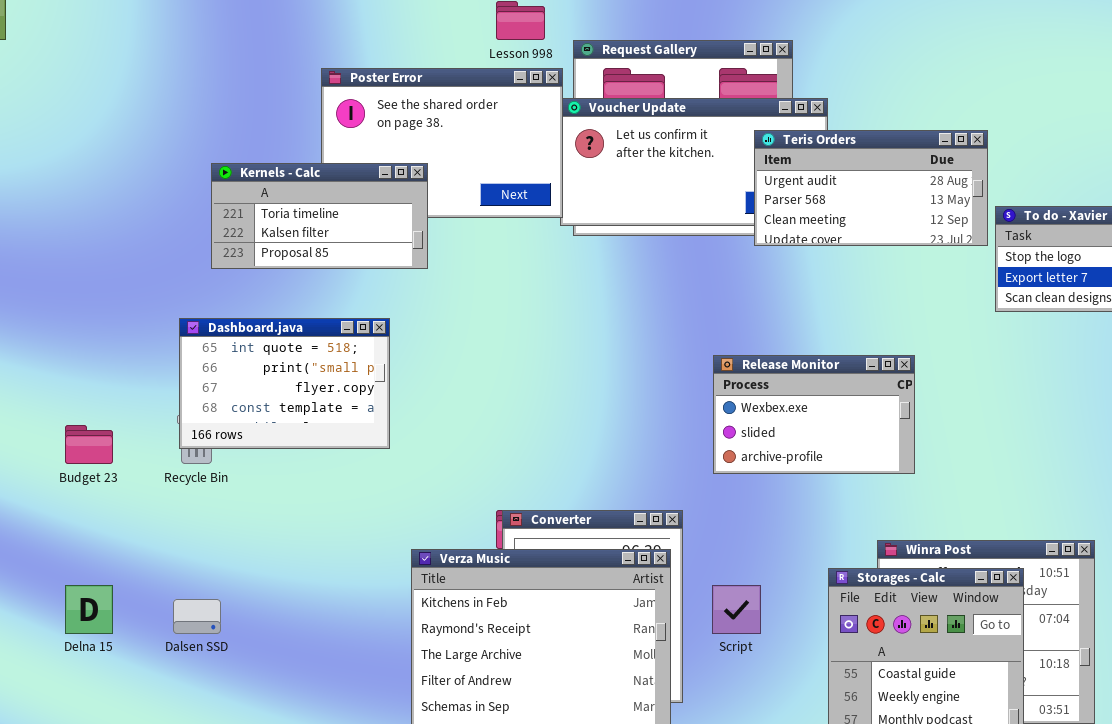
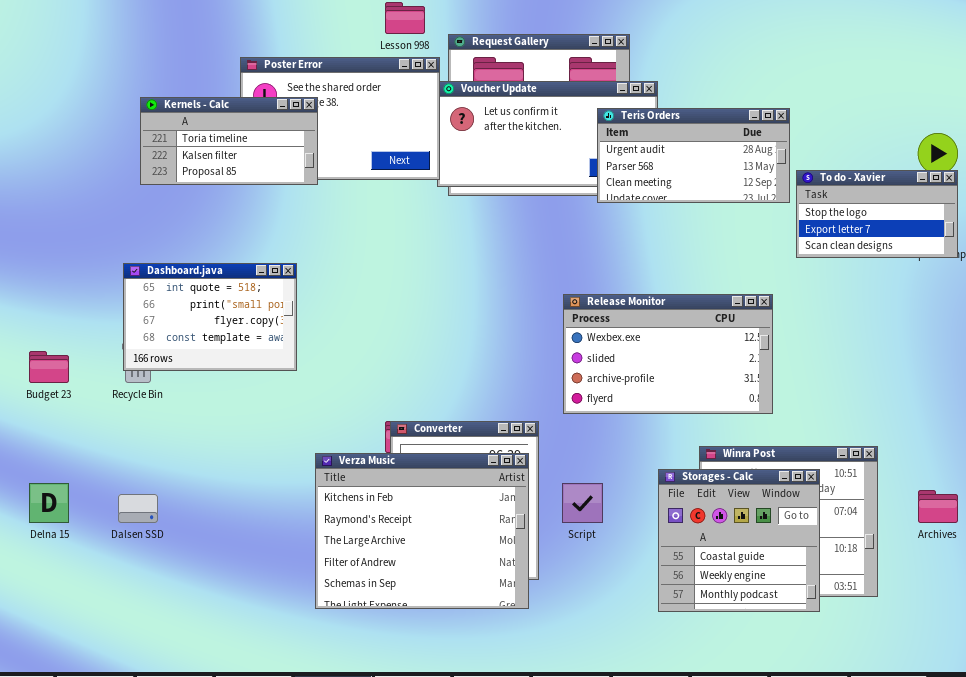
Kernels - Calc: [211,163,428,269] -> [140,97,318,185], moved
Release Monitor: [713,355,915,474] -> [563,294,773,414], resized

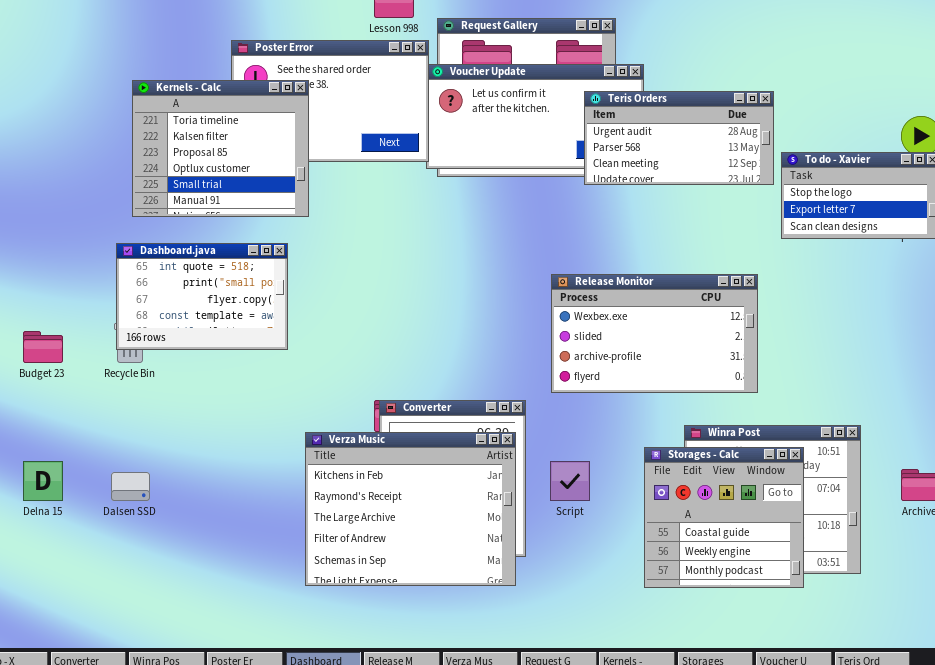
Kernels - Calc: [140,97,318,185] -> [132,80,309,217], resized

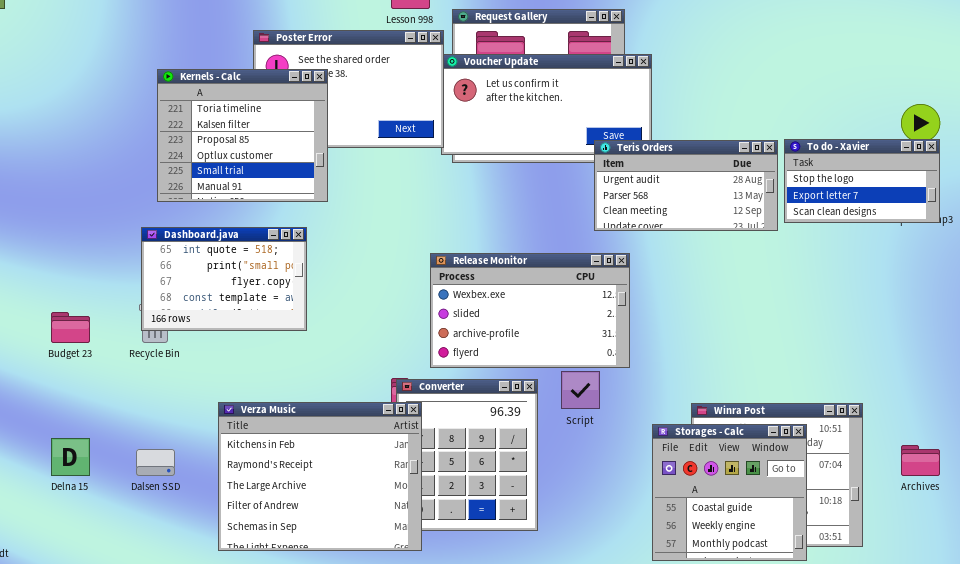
Teris Orders: [584,91,774,185] -> [594,140,778,231], moved
Release Monitor: [551,274,758,393] -> [430,253,630,368], moved
Verza Music: [305,432,516,586] -> [218,402,422,551], moved
Script: [550,461,590,501] -> [561,371,600,409], moved

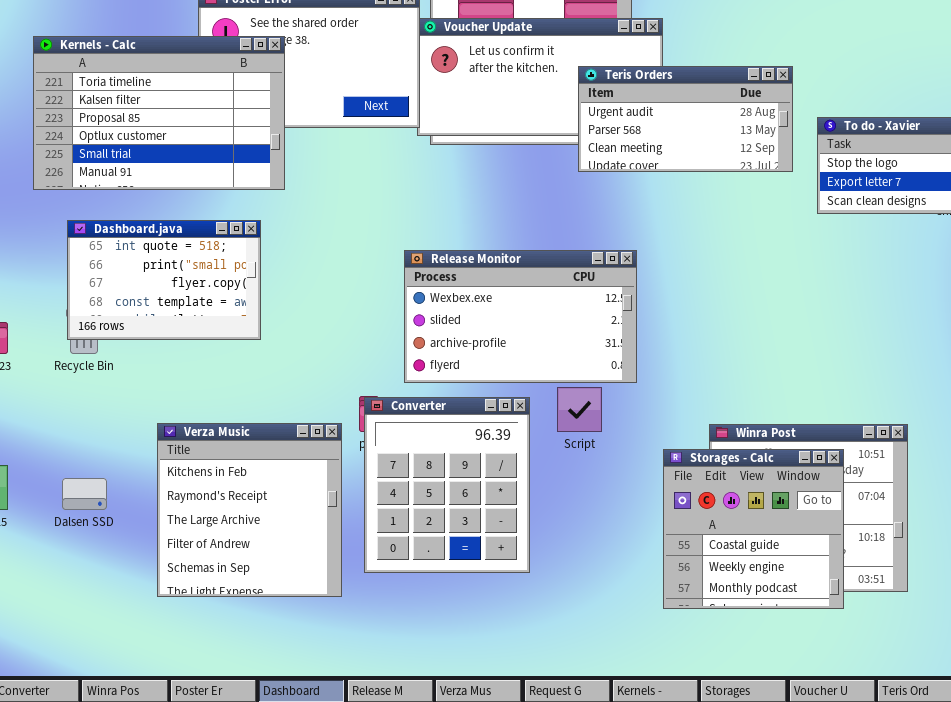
Kernels - Calc: [157,69,328,202] -> [33,36,285,190], resized
Teris Orders: [594,140,778,231] -> [578,66,793,172], moved
Verza Music: [218,402,422,551] -> [157,423,342,597], resized

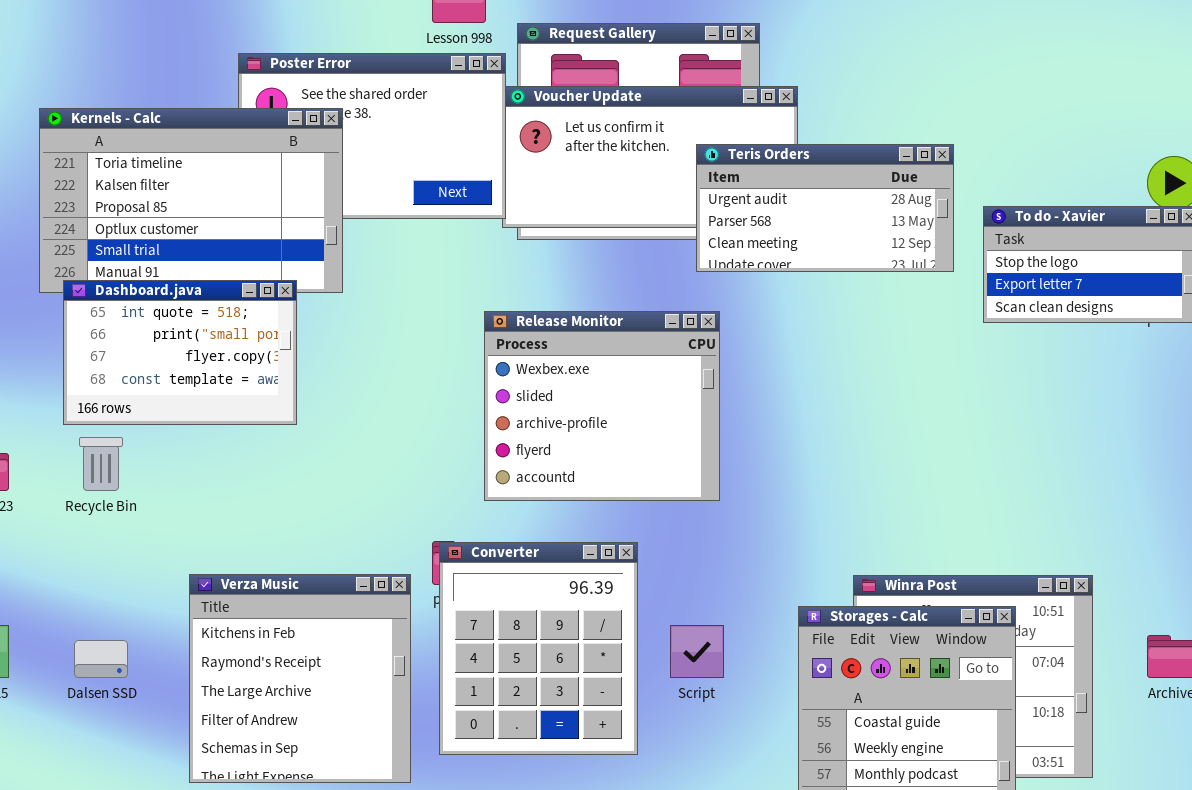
Dashboard.java: [67,220,261,340] -> [63,280,297,425], moved
Release Monitor: [404,250,637,383] -> [484,311,720,501], moved, resized
Script: [557,387,602,432] -> [670,625,724,678], moved

